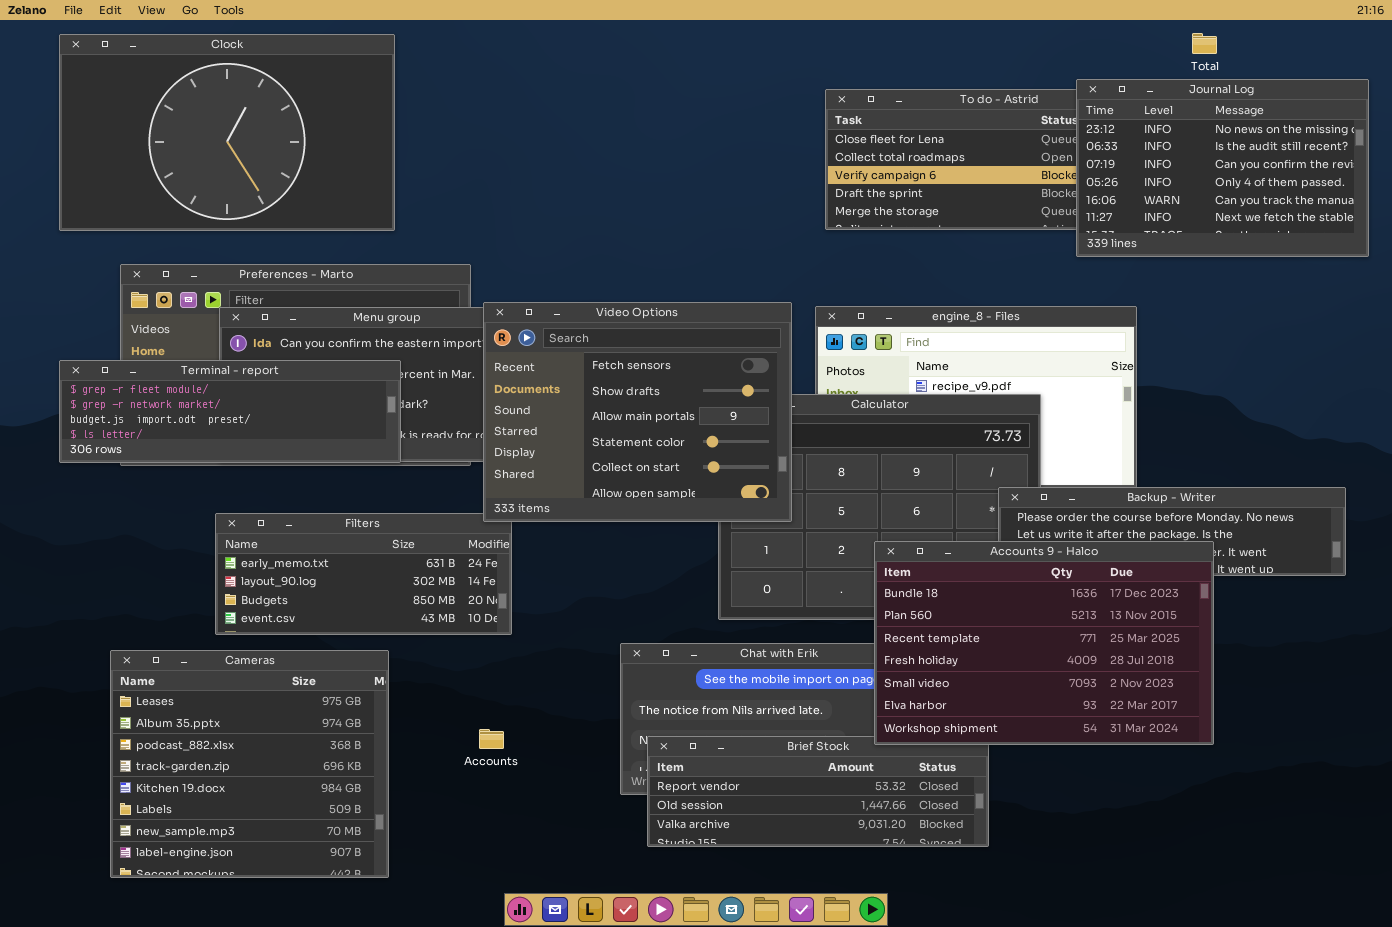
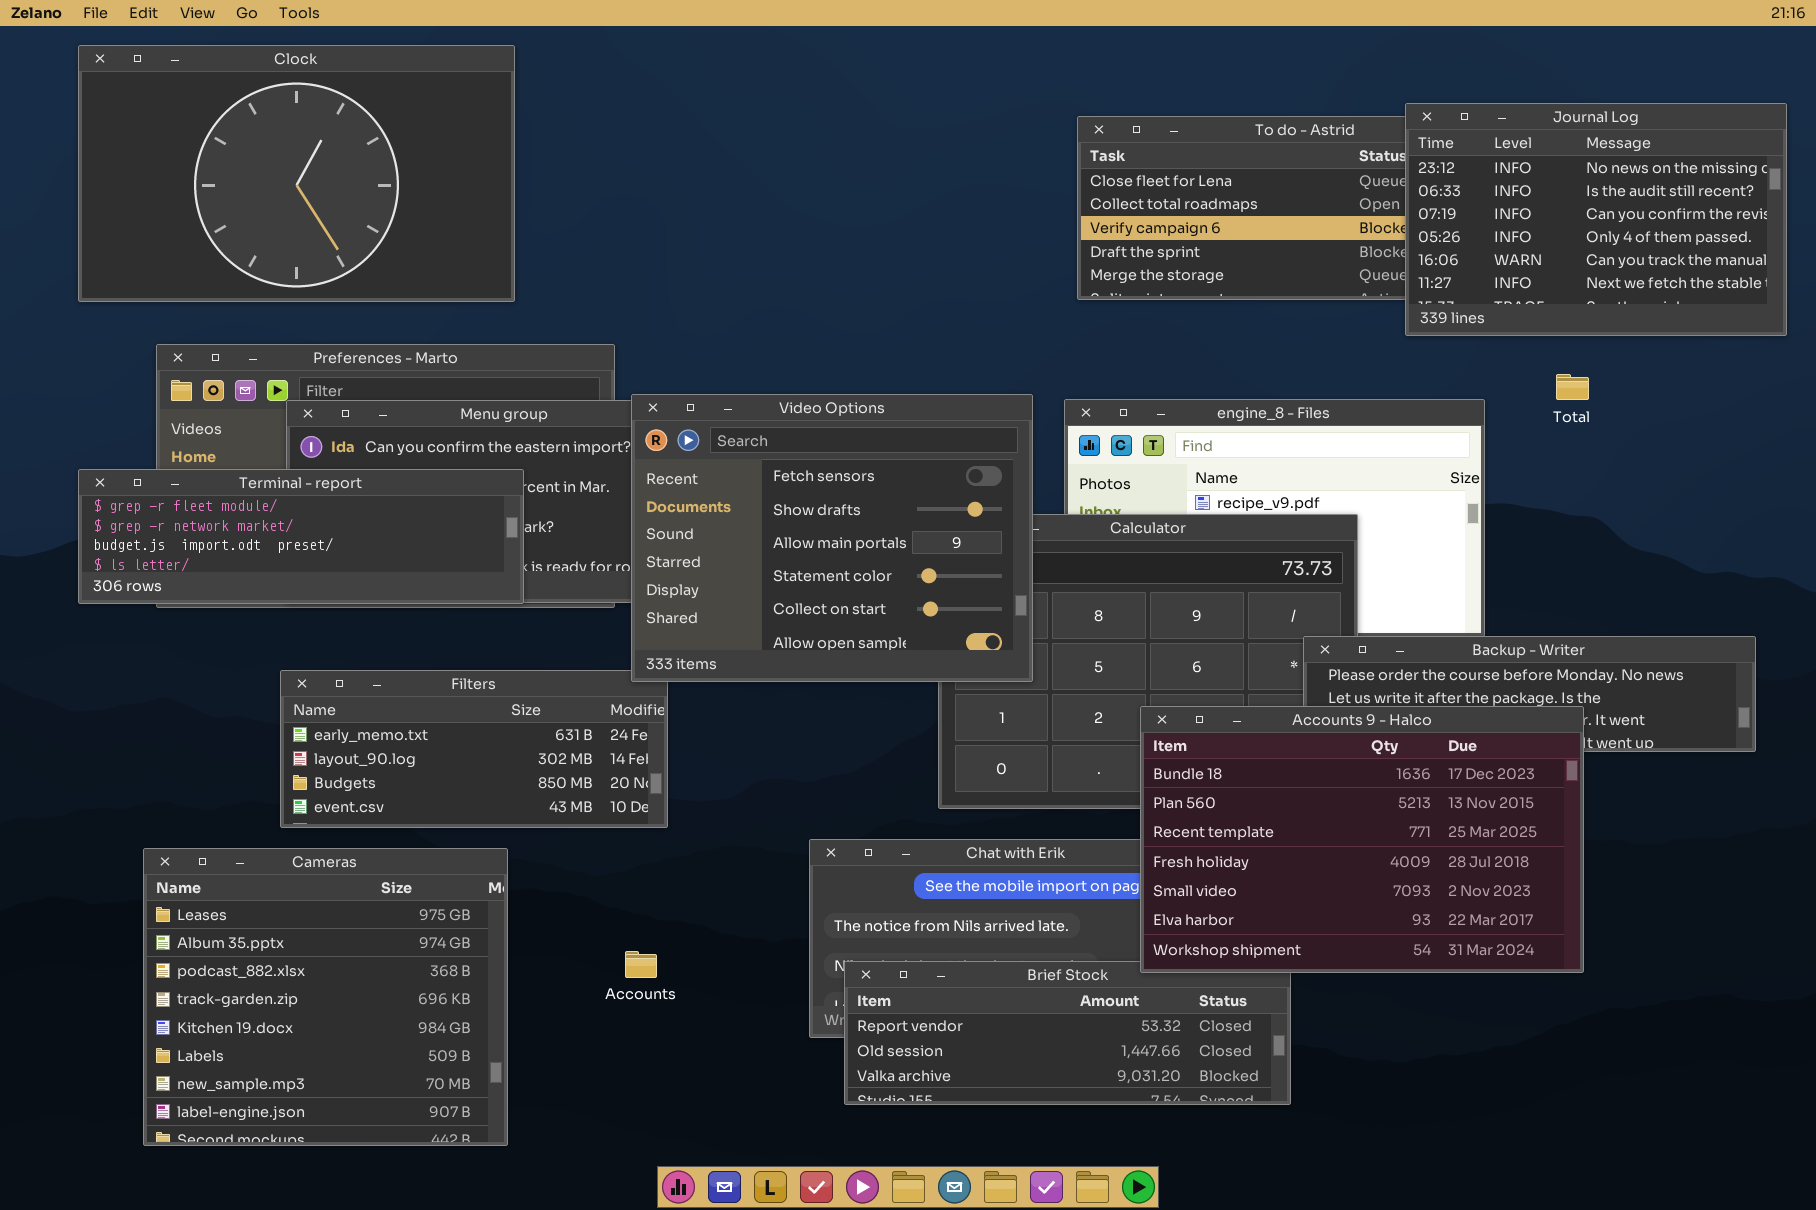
Total: [1192,33,1217,54] -> [1556,374,1589,400], moved

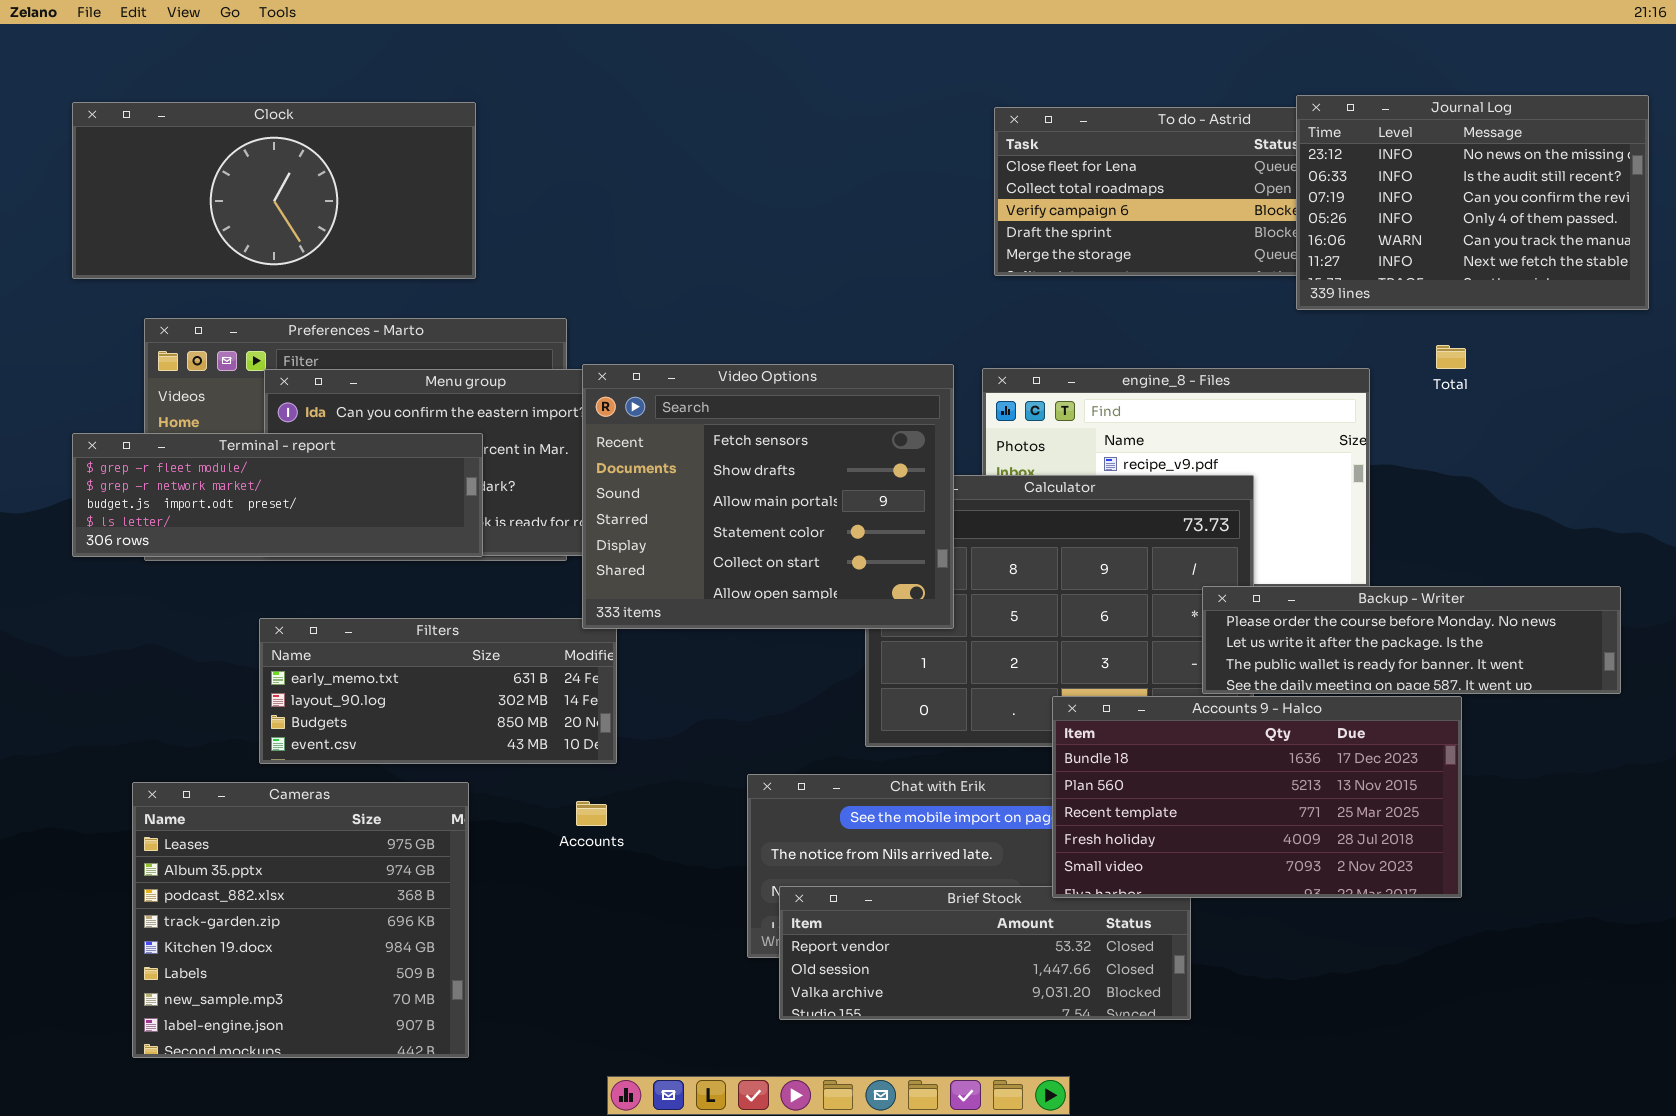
Clock: [78,45,515,302] -> [72,102,476,279], resized
Accounts 9 - Halco: [1140,706,1584,973] -> [1052,696,1462,898], resized
Accounts: [625,951,657,978] -> [576,801,607,826], moved

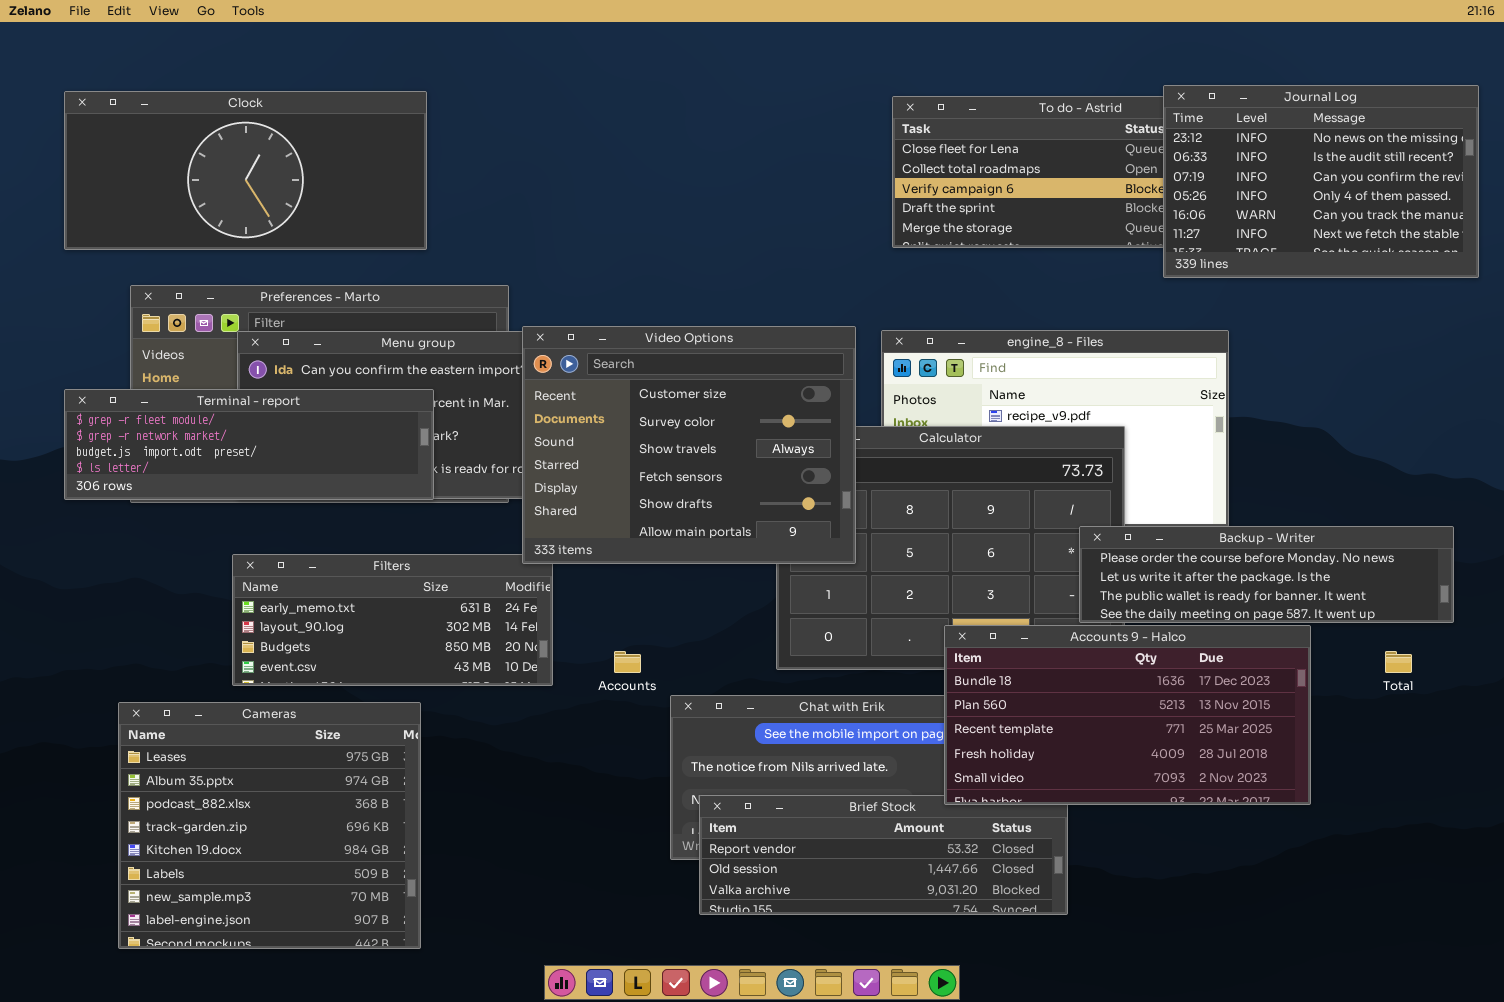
Total: [1436,345,1466,369] -> [1385,651,1412,673], moved
Video Options: [582,364,954,629] -> [522,326,856,564], scrolled up 3 rows
Accounts: [576,801,607,826] -> [614,651,641,673], moved

